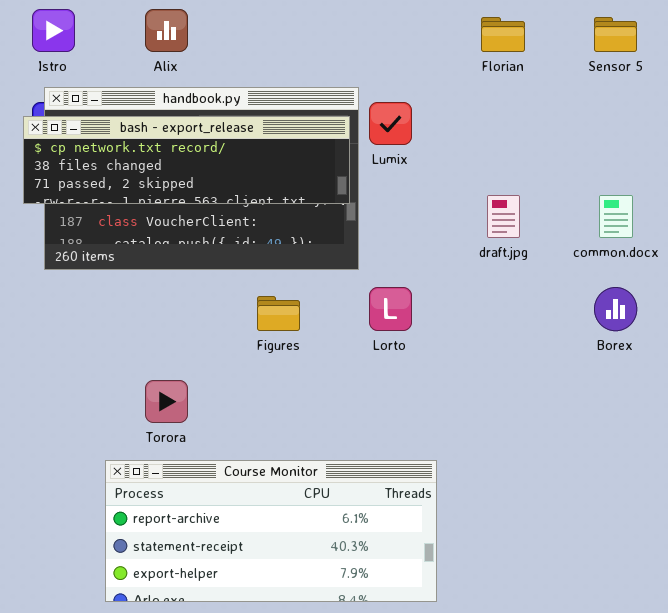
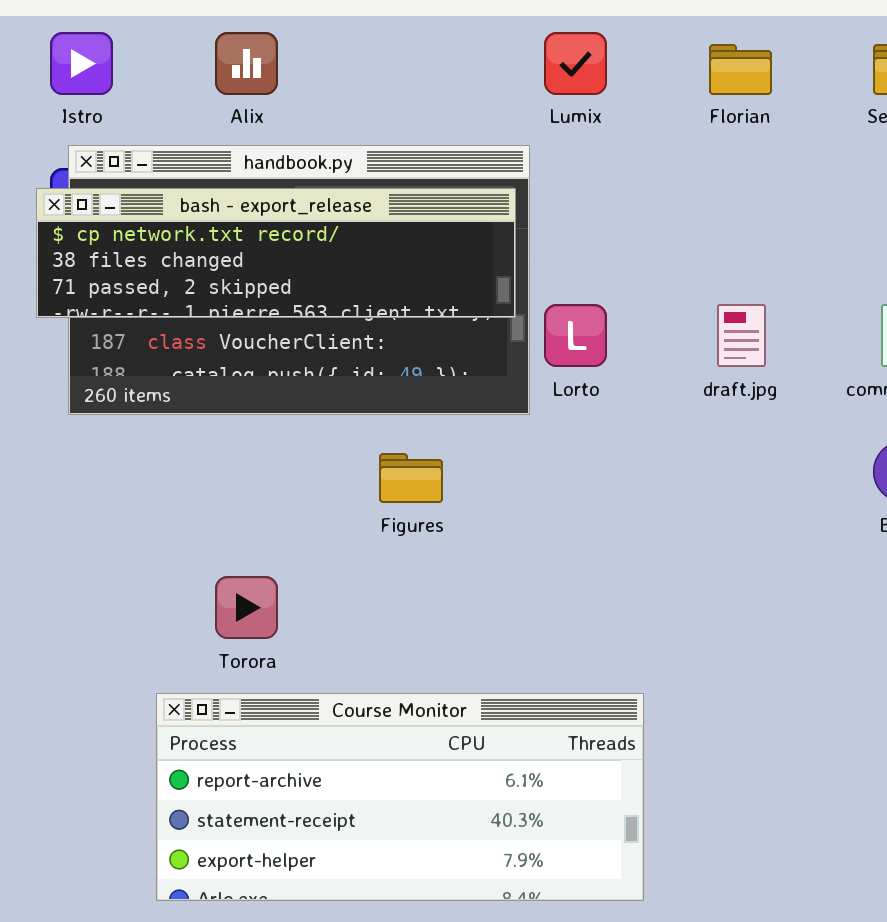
Lumix: [369,102,412,145] -> [544,32,607,95], moved
Lorto: [369,287,412,331] -> [544,304,607,367], moved

